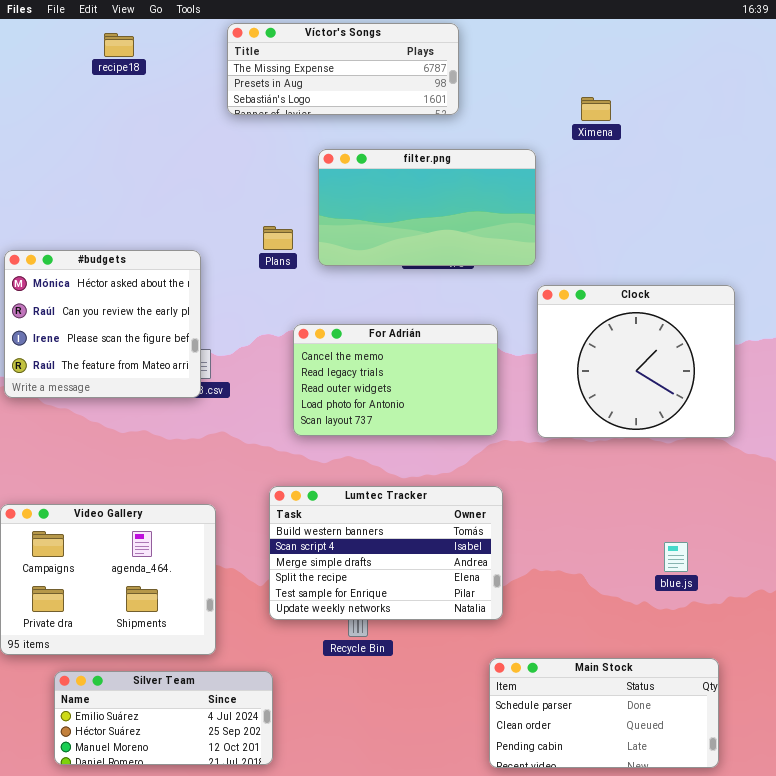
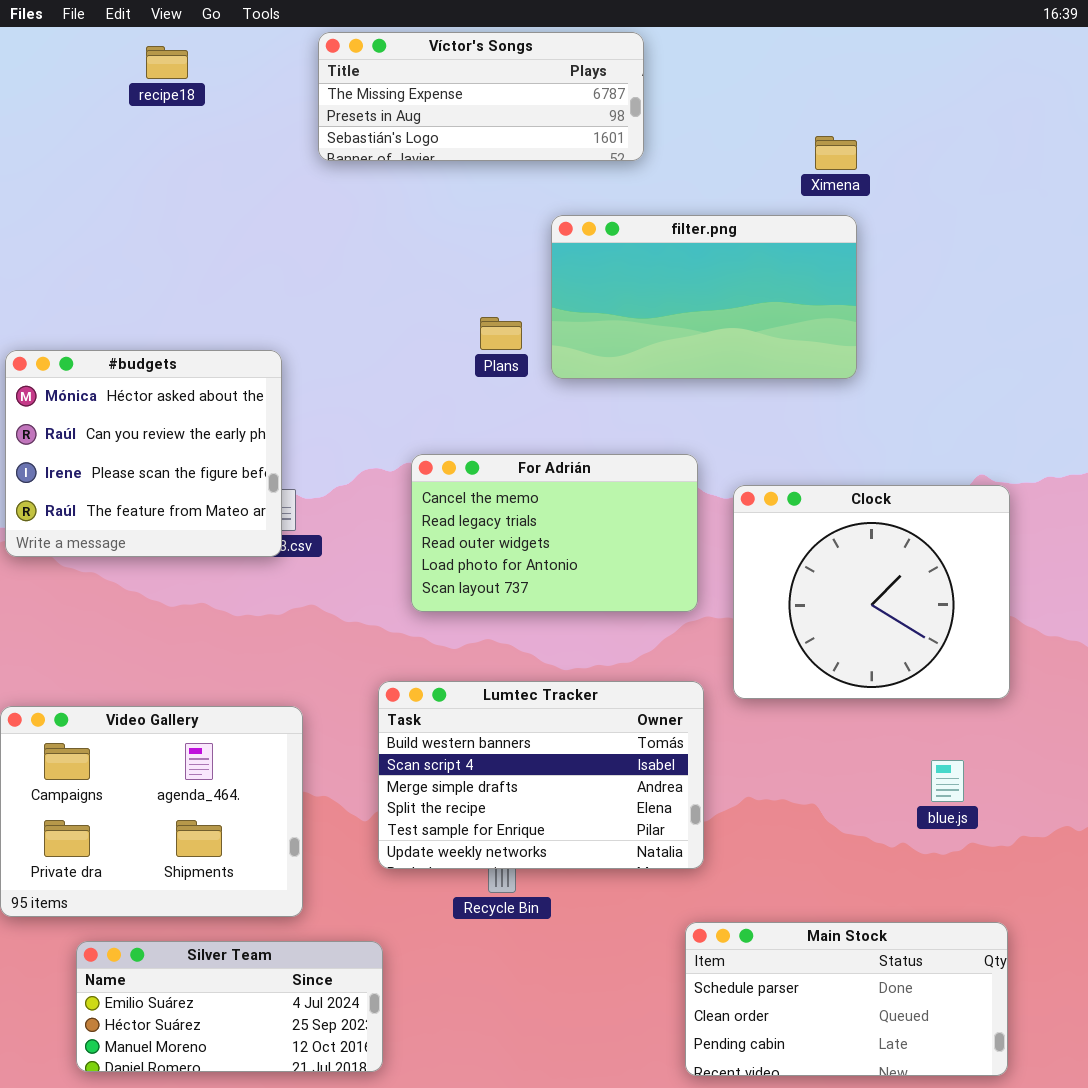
filter.png: [318,149,536,266] -> [551,215,857,379], moved
Plans: [263,226,293,250] -> [480,317,522,350], moved
Clock: [537,285,735,438] -> [733,485,1010,699], moved

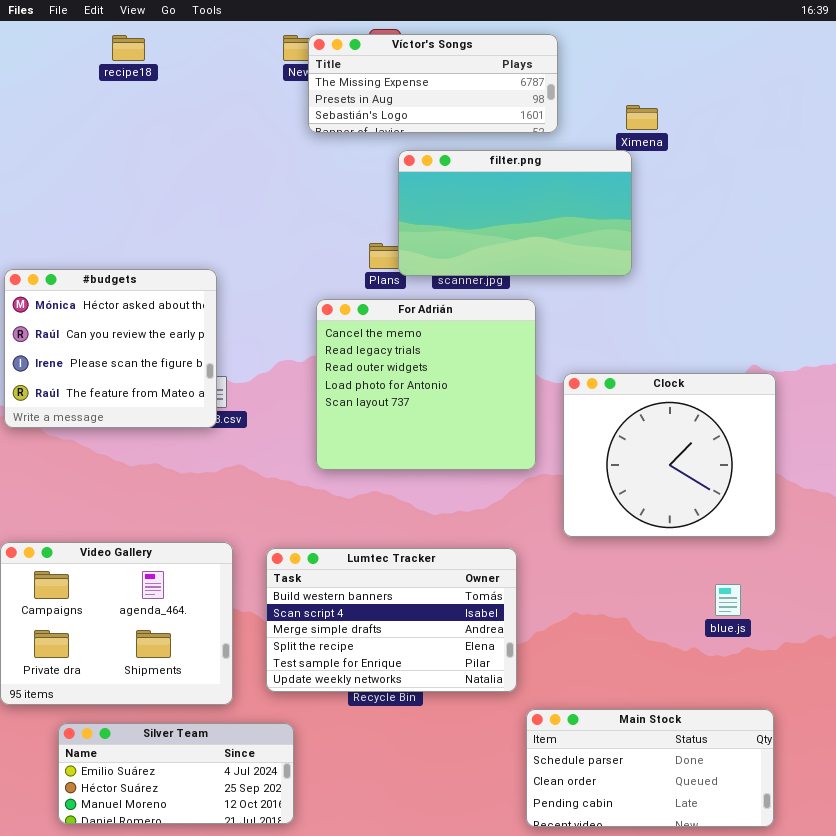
Víctor's Songs: [318,32,644,161] -> [308,34,558,133], moved
filter.png: [551,215,857,379] -> [398,150,632,276], moved
For Adrián: [411,454,698,612] -> [316,299,536,470], resized
Lumtec Tracker: [378,681,704,869] -> [266,548,517,692], moved

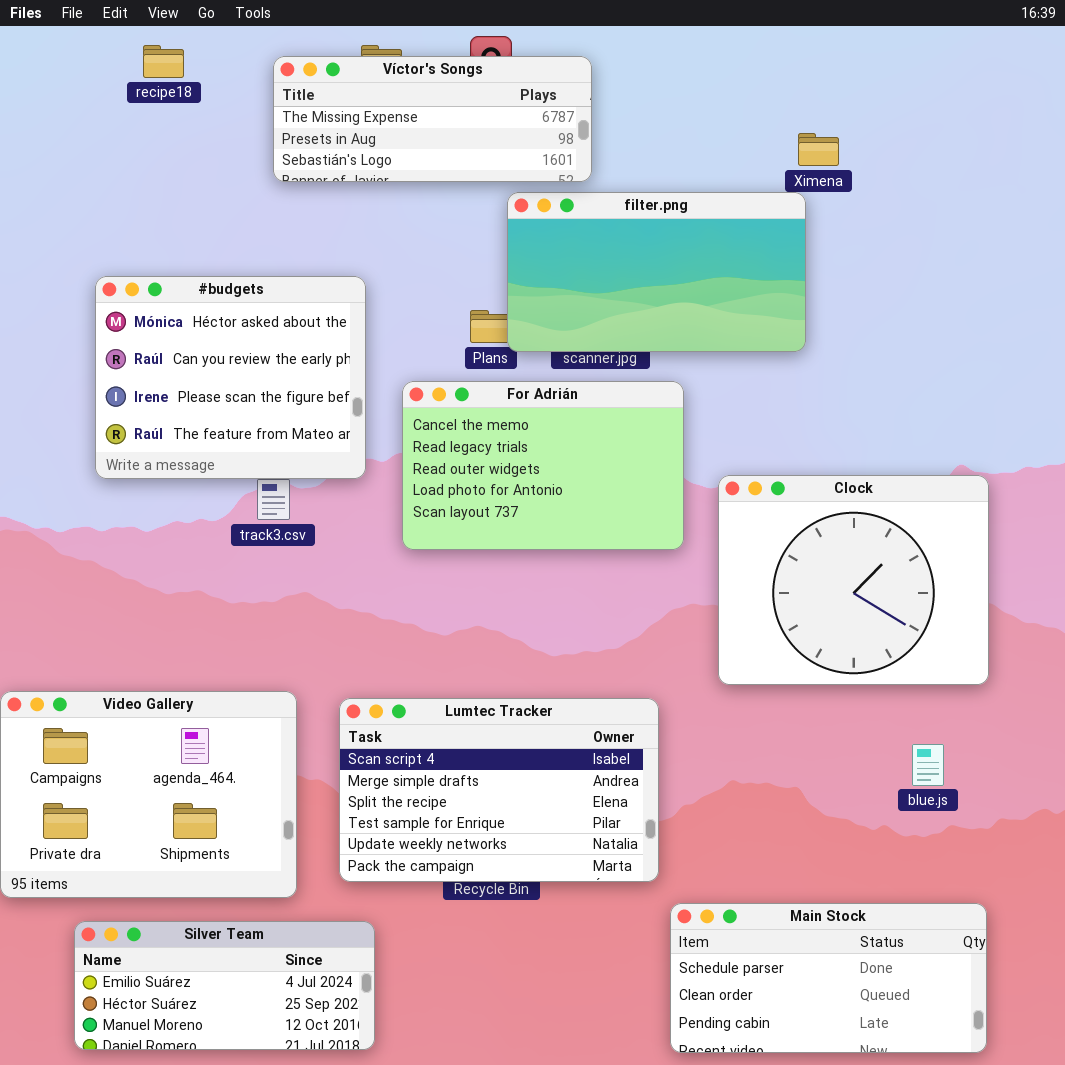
Víctor's Songs: [308,34,558,133] -> [273,56,592,182], moved
#budgets: [4,269,217,428] -> [95,276,366,479], moved
For Adrián: [316,299,536,470] -> [402,381,684,550], resized
Lumtec Tracker: [266,548,517,692] -> [339,698,659,882], scrolled down 1 row

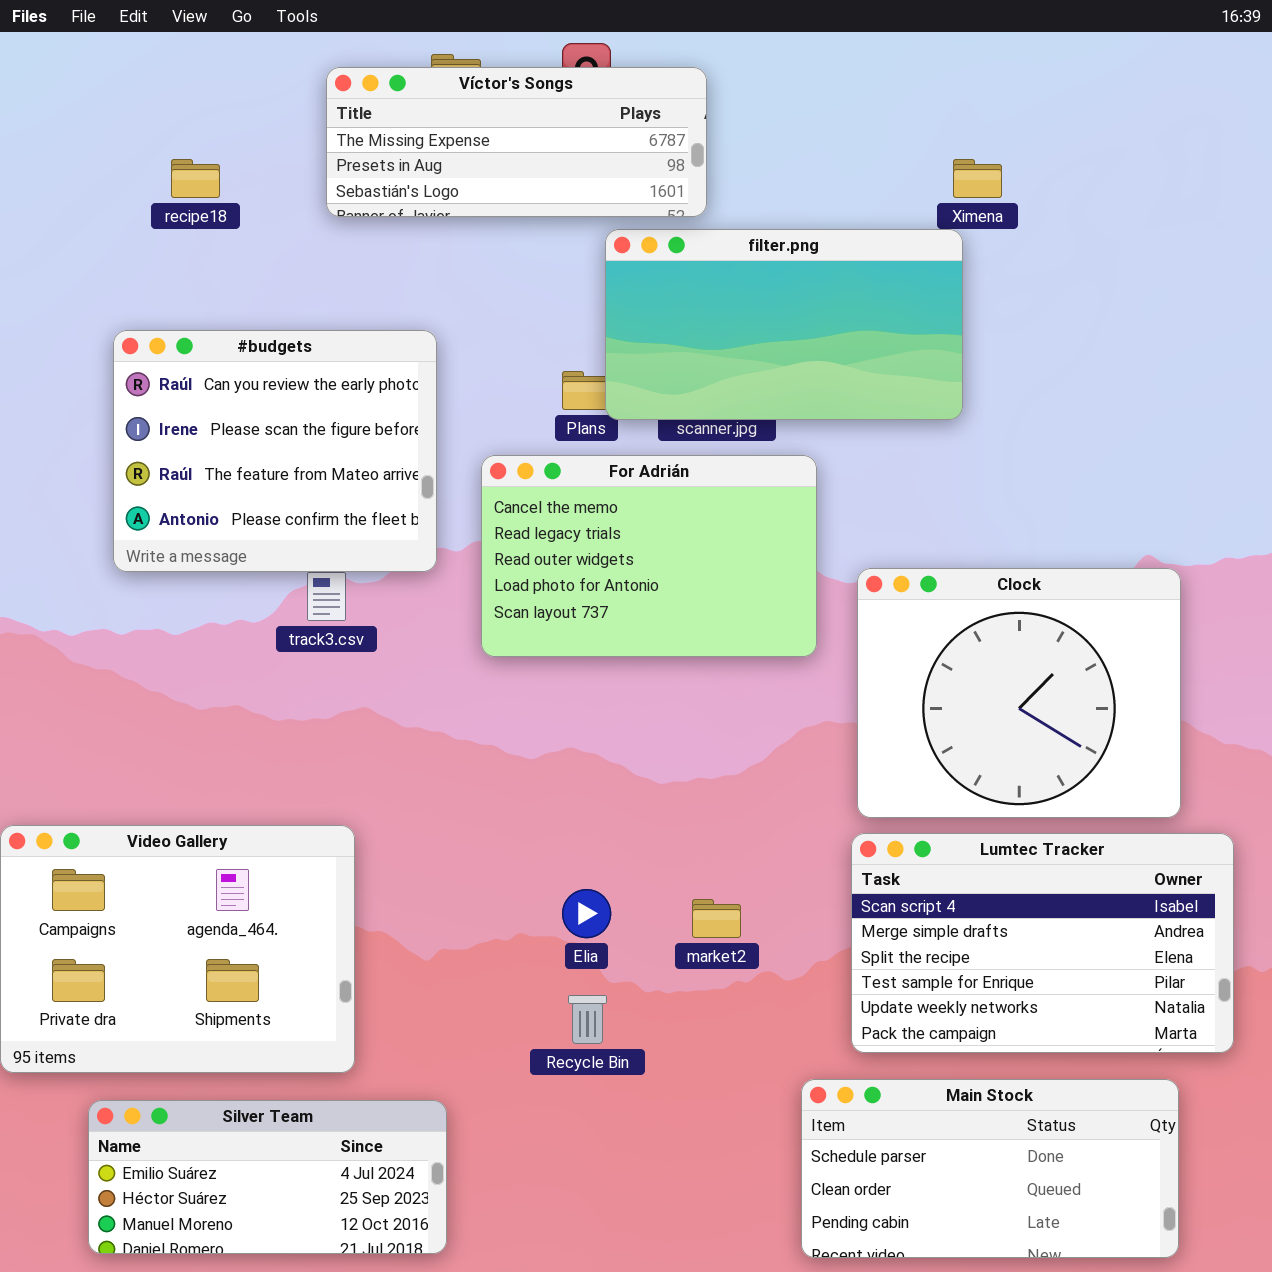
recipe18: [143,45,184,78] -> [171,159,220,198], moved
#budgets: [95,276,366,479] -> [113,330,437,572], scrolled down 1 row
Lumtec Tracker: [339,698,659,882] -> [851,833,1234,1053], moved

